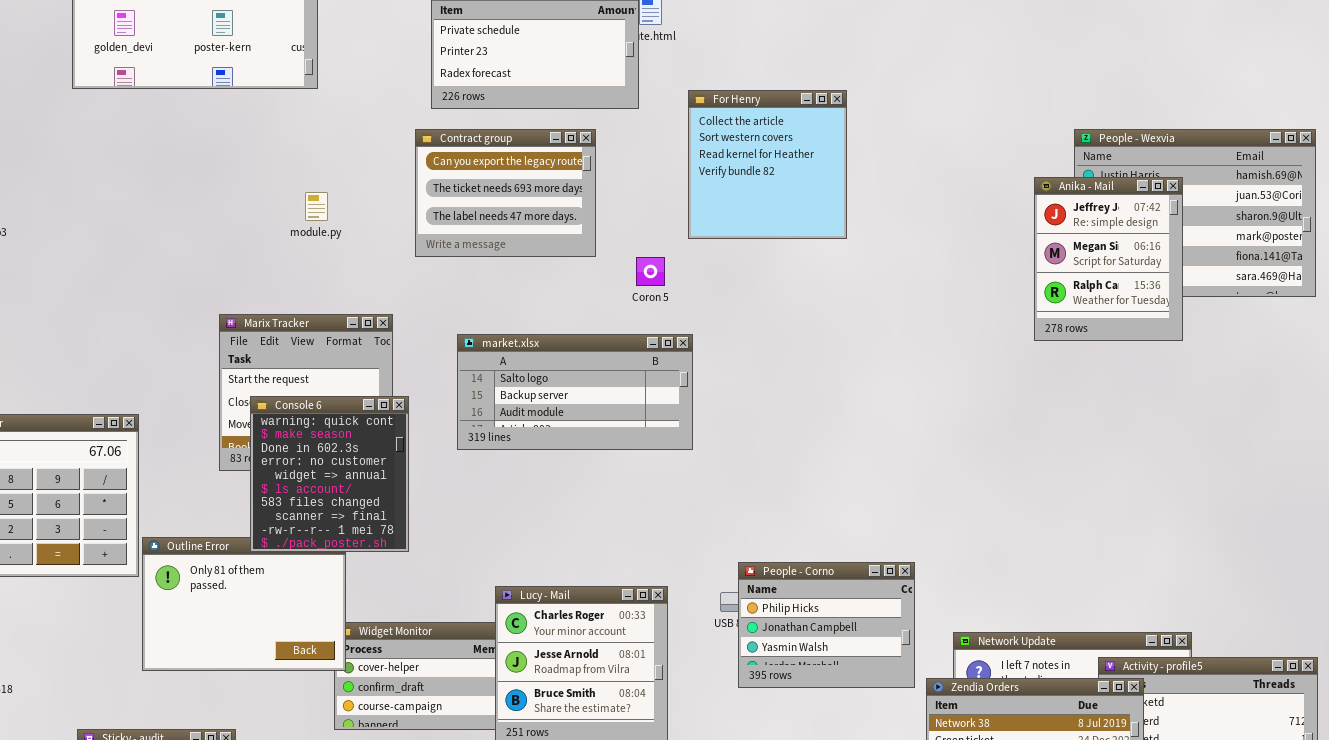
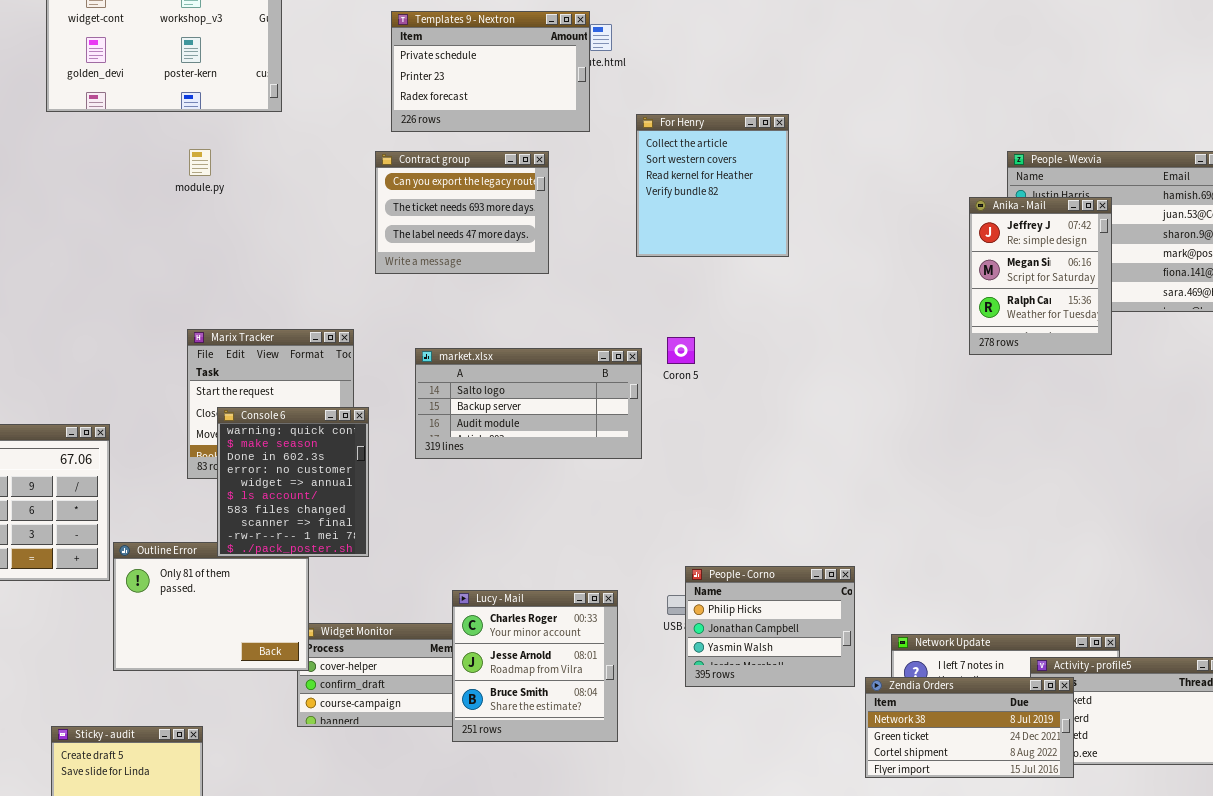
module.py: [305,192,328,221] -> [189,149,211,176], moved
Coron 5: [636,257,665,286] -> [667,337,695,364], moved

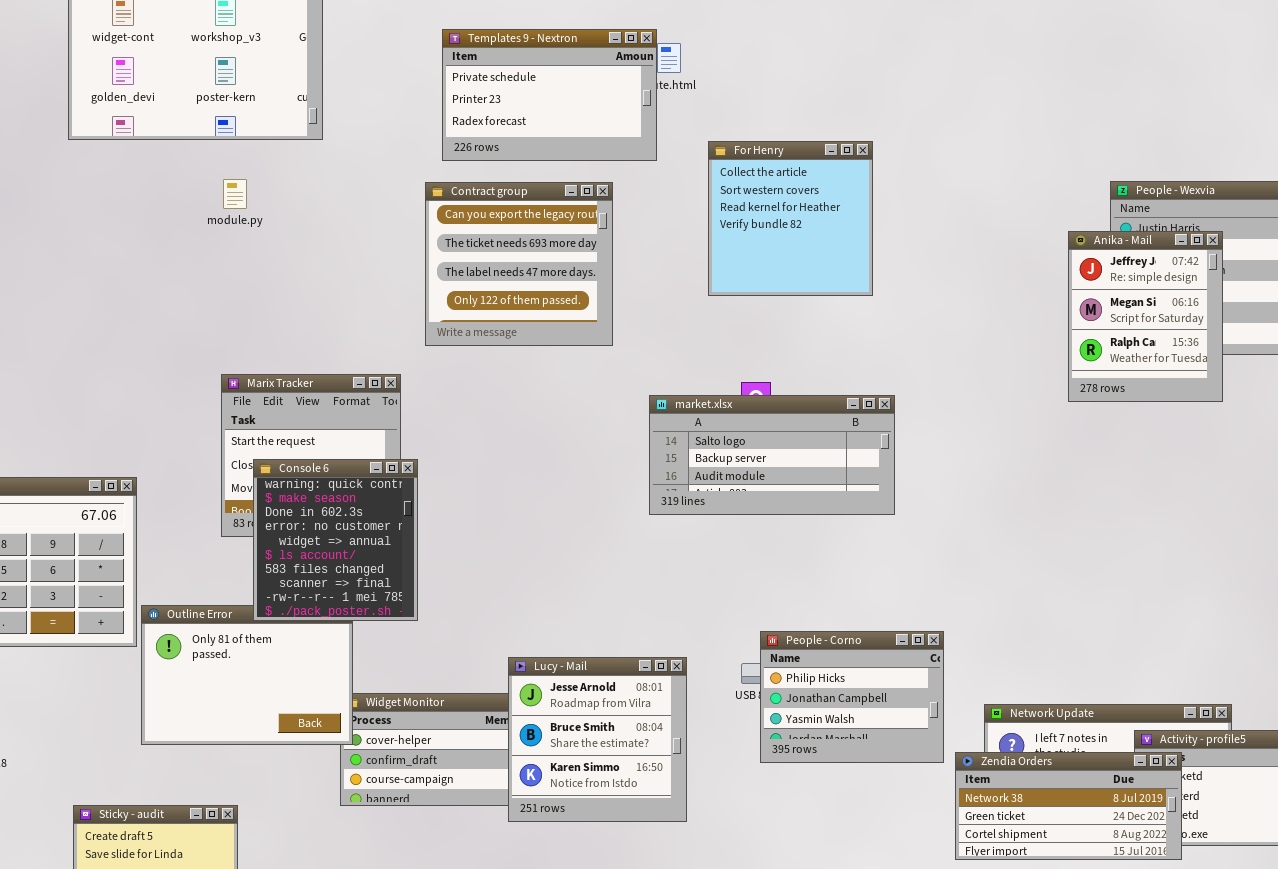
Contract group: [375,151,549,274] -> [425,182,613,346], resized
market.xlsx: [415,348,642,459] -> [649,395,895,515], moved
Lucy - Mail: [452,590,618,742] -> [508,657,687,822], scrolled down 1 row

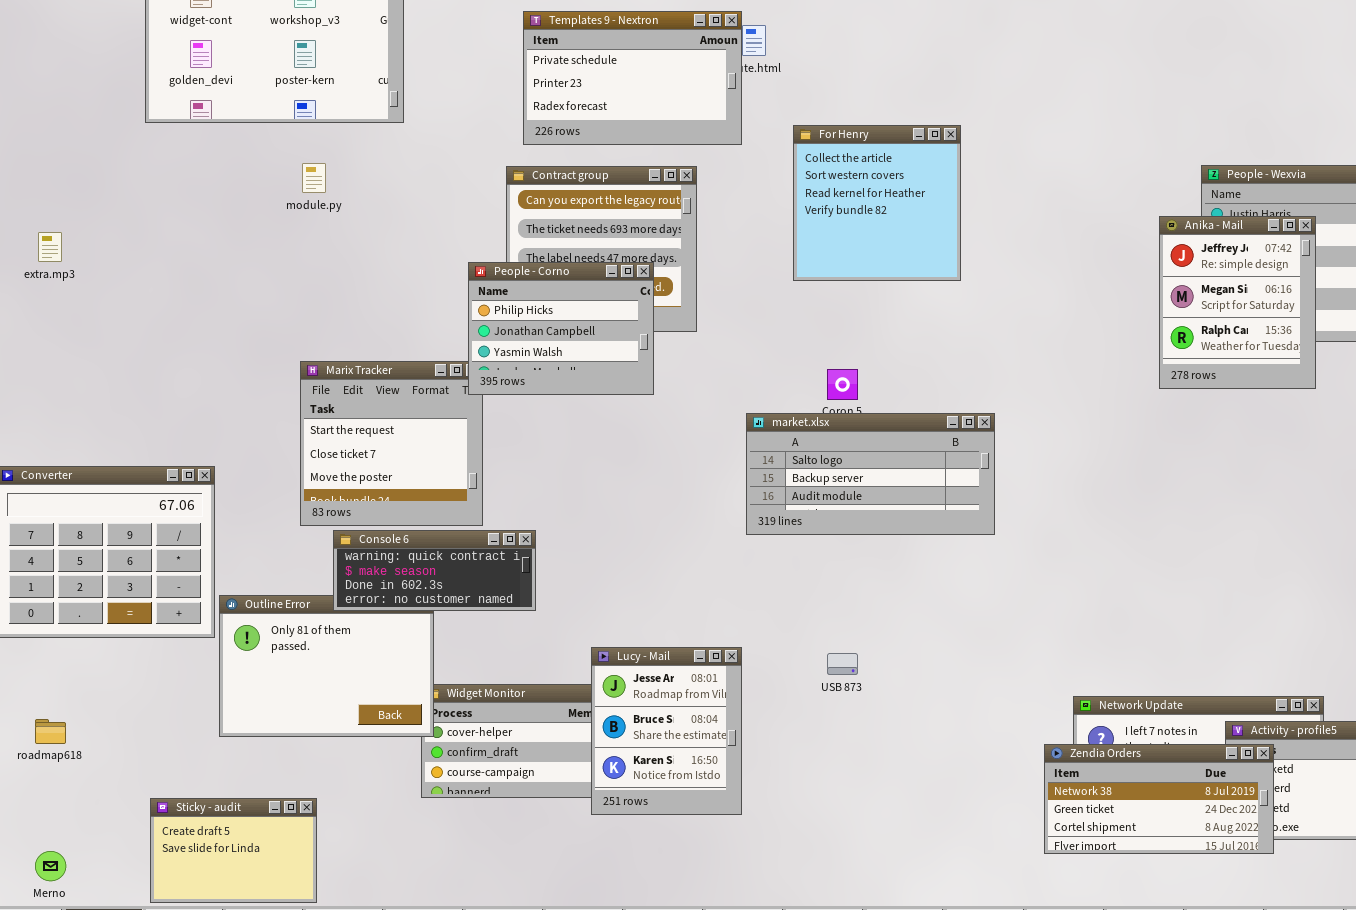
market.xlsx: [649,395,895,515] -> [746,413,995,535], moved
Console 6: [253,459,418,621] -> [333,530,536,611], resized
People - Corno: [760,631,944,763] -> [468,262,654,395], moved
Lucy - Mail: [508,657,687,822] -> [591,647,742,815], resized

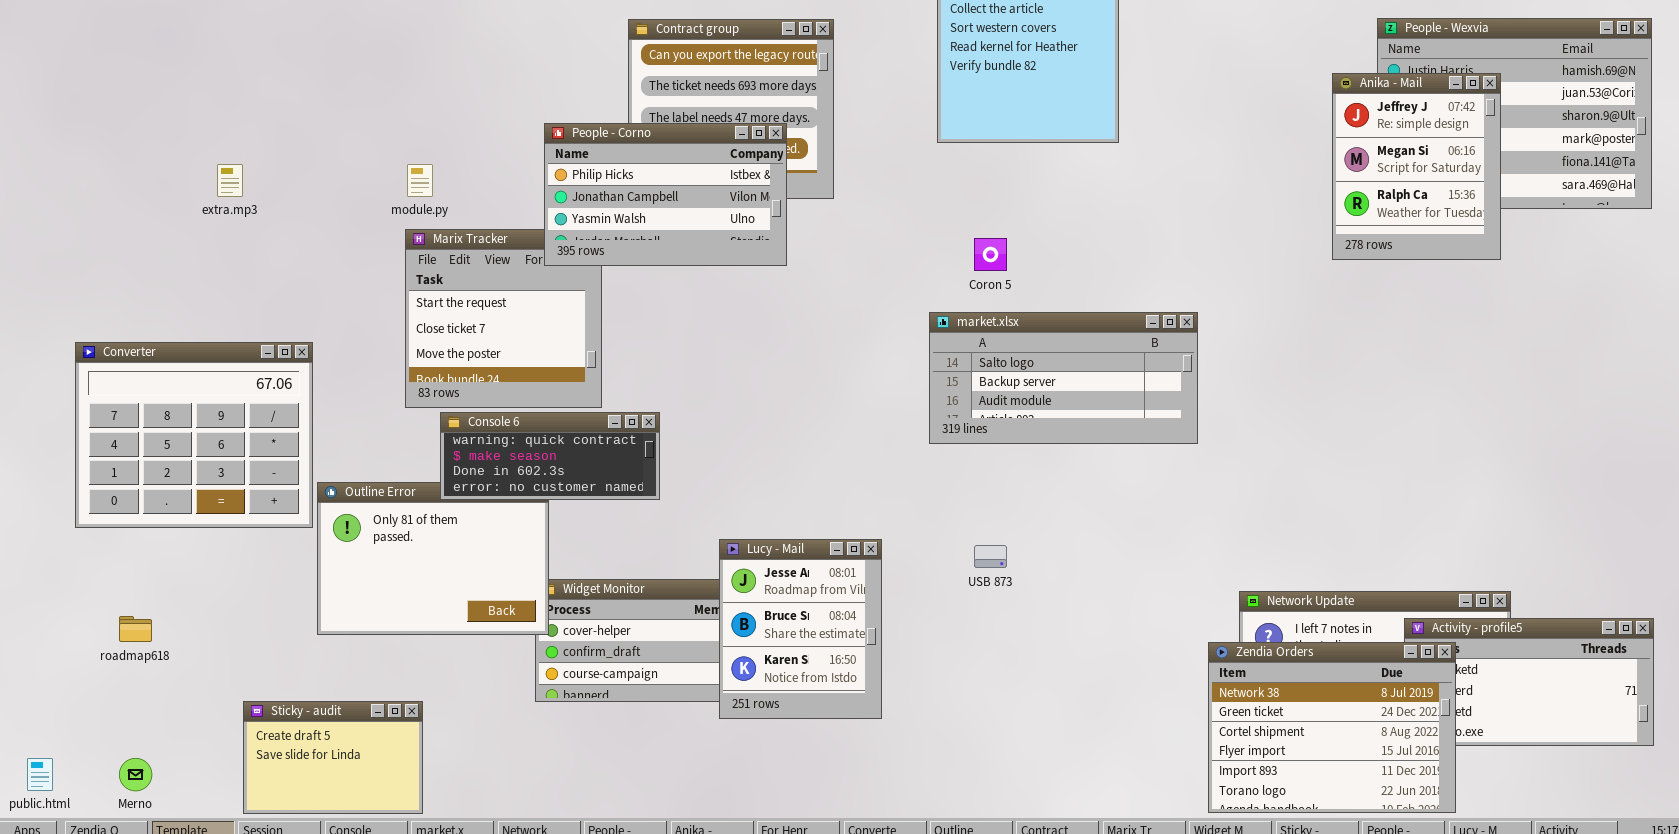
module.py: [302,163,326,193] -> [407,164,433,197], moved
extra.mp3: [38,232,62,262] -> [217,164,243,197], moved
People - Corno: [468,262,654,395] -> [544,123,787,266], resized
market.xlsx: [746,413,995,535] -> [929,312,1198,444], moved
Zendia Orders: [1044,744,1274,854] -> [1208,642,1456,813], resized

